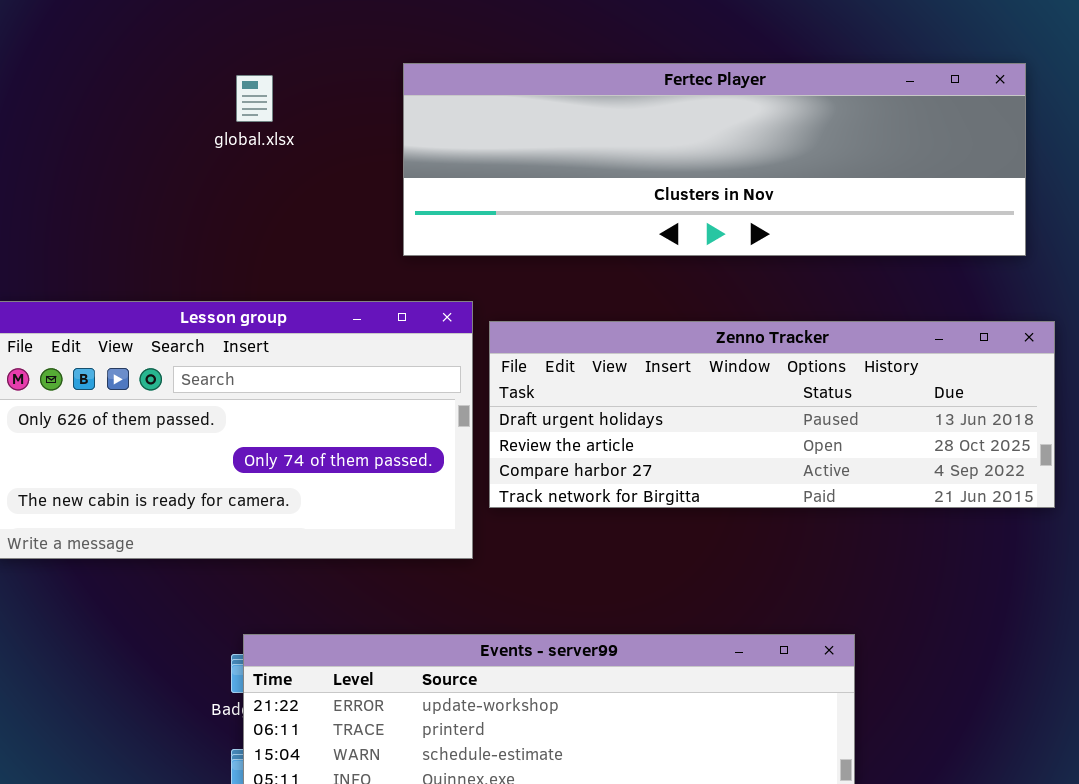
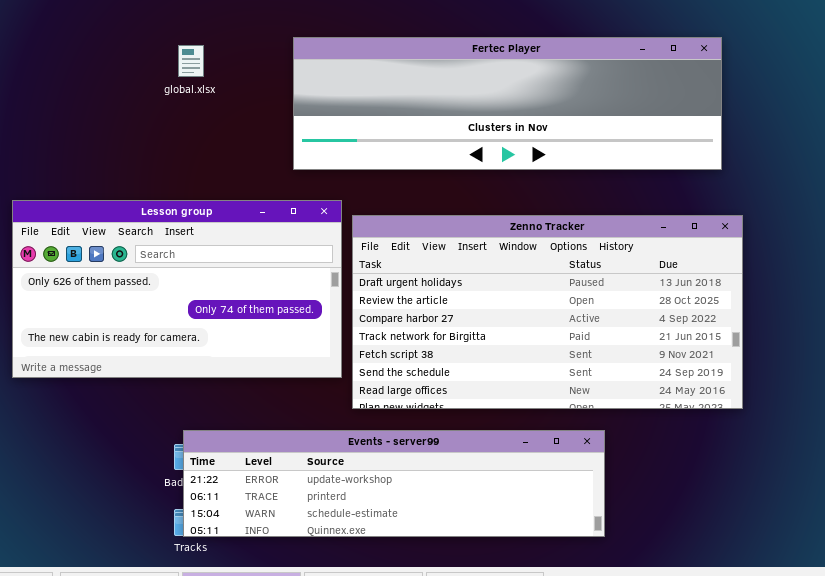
Zenno Tracker: [489,321,1055,508] -> [352,215,743,409], resized

